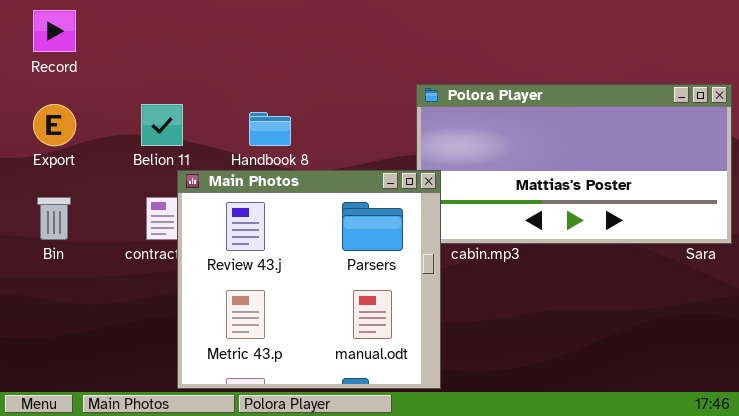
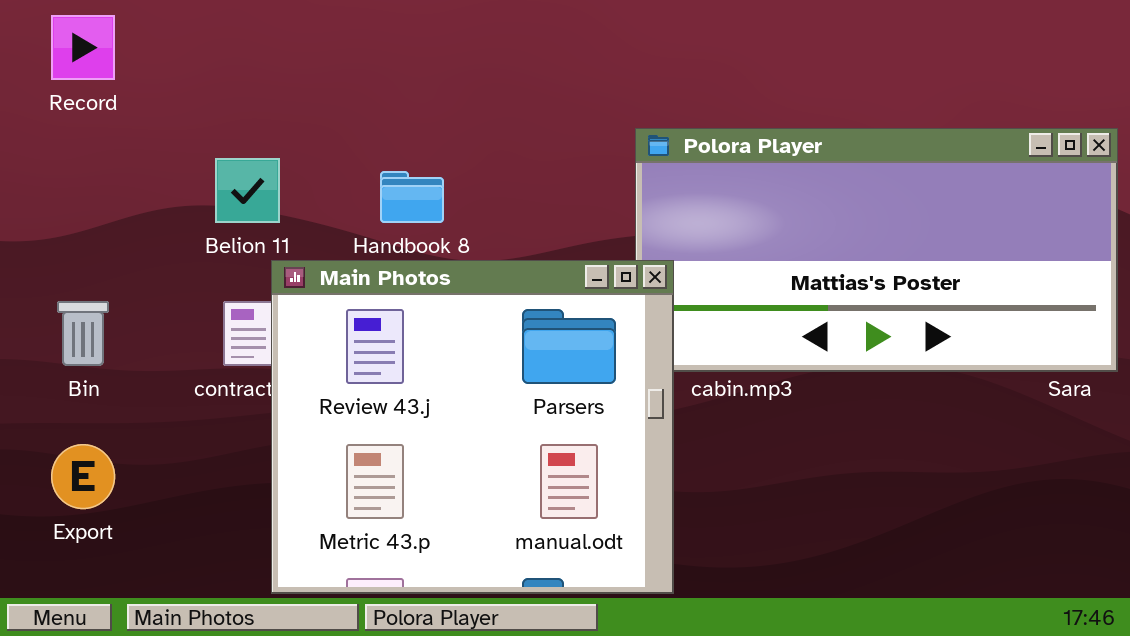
Export: [33,104,76,146] -> [51,444,115,509], moved

